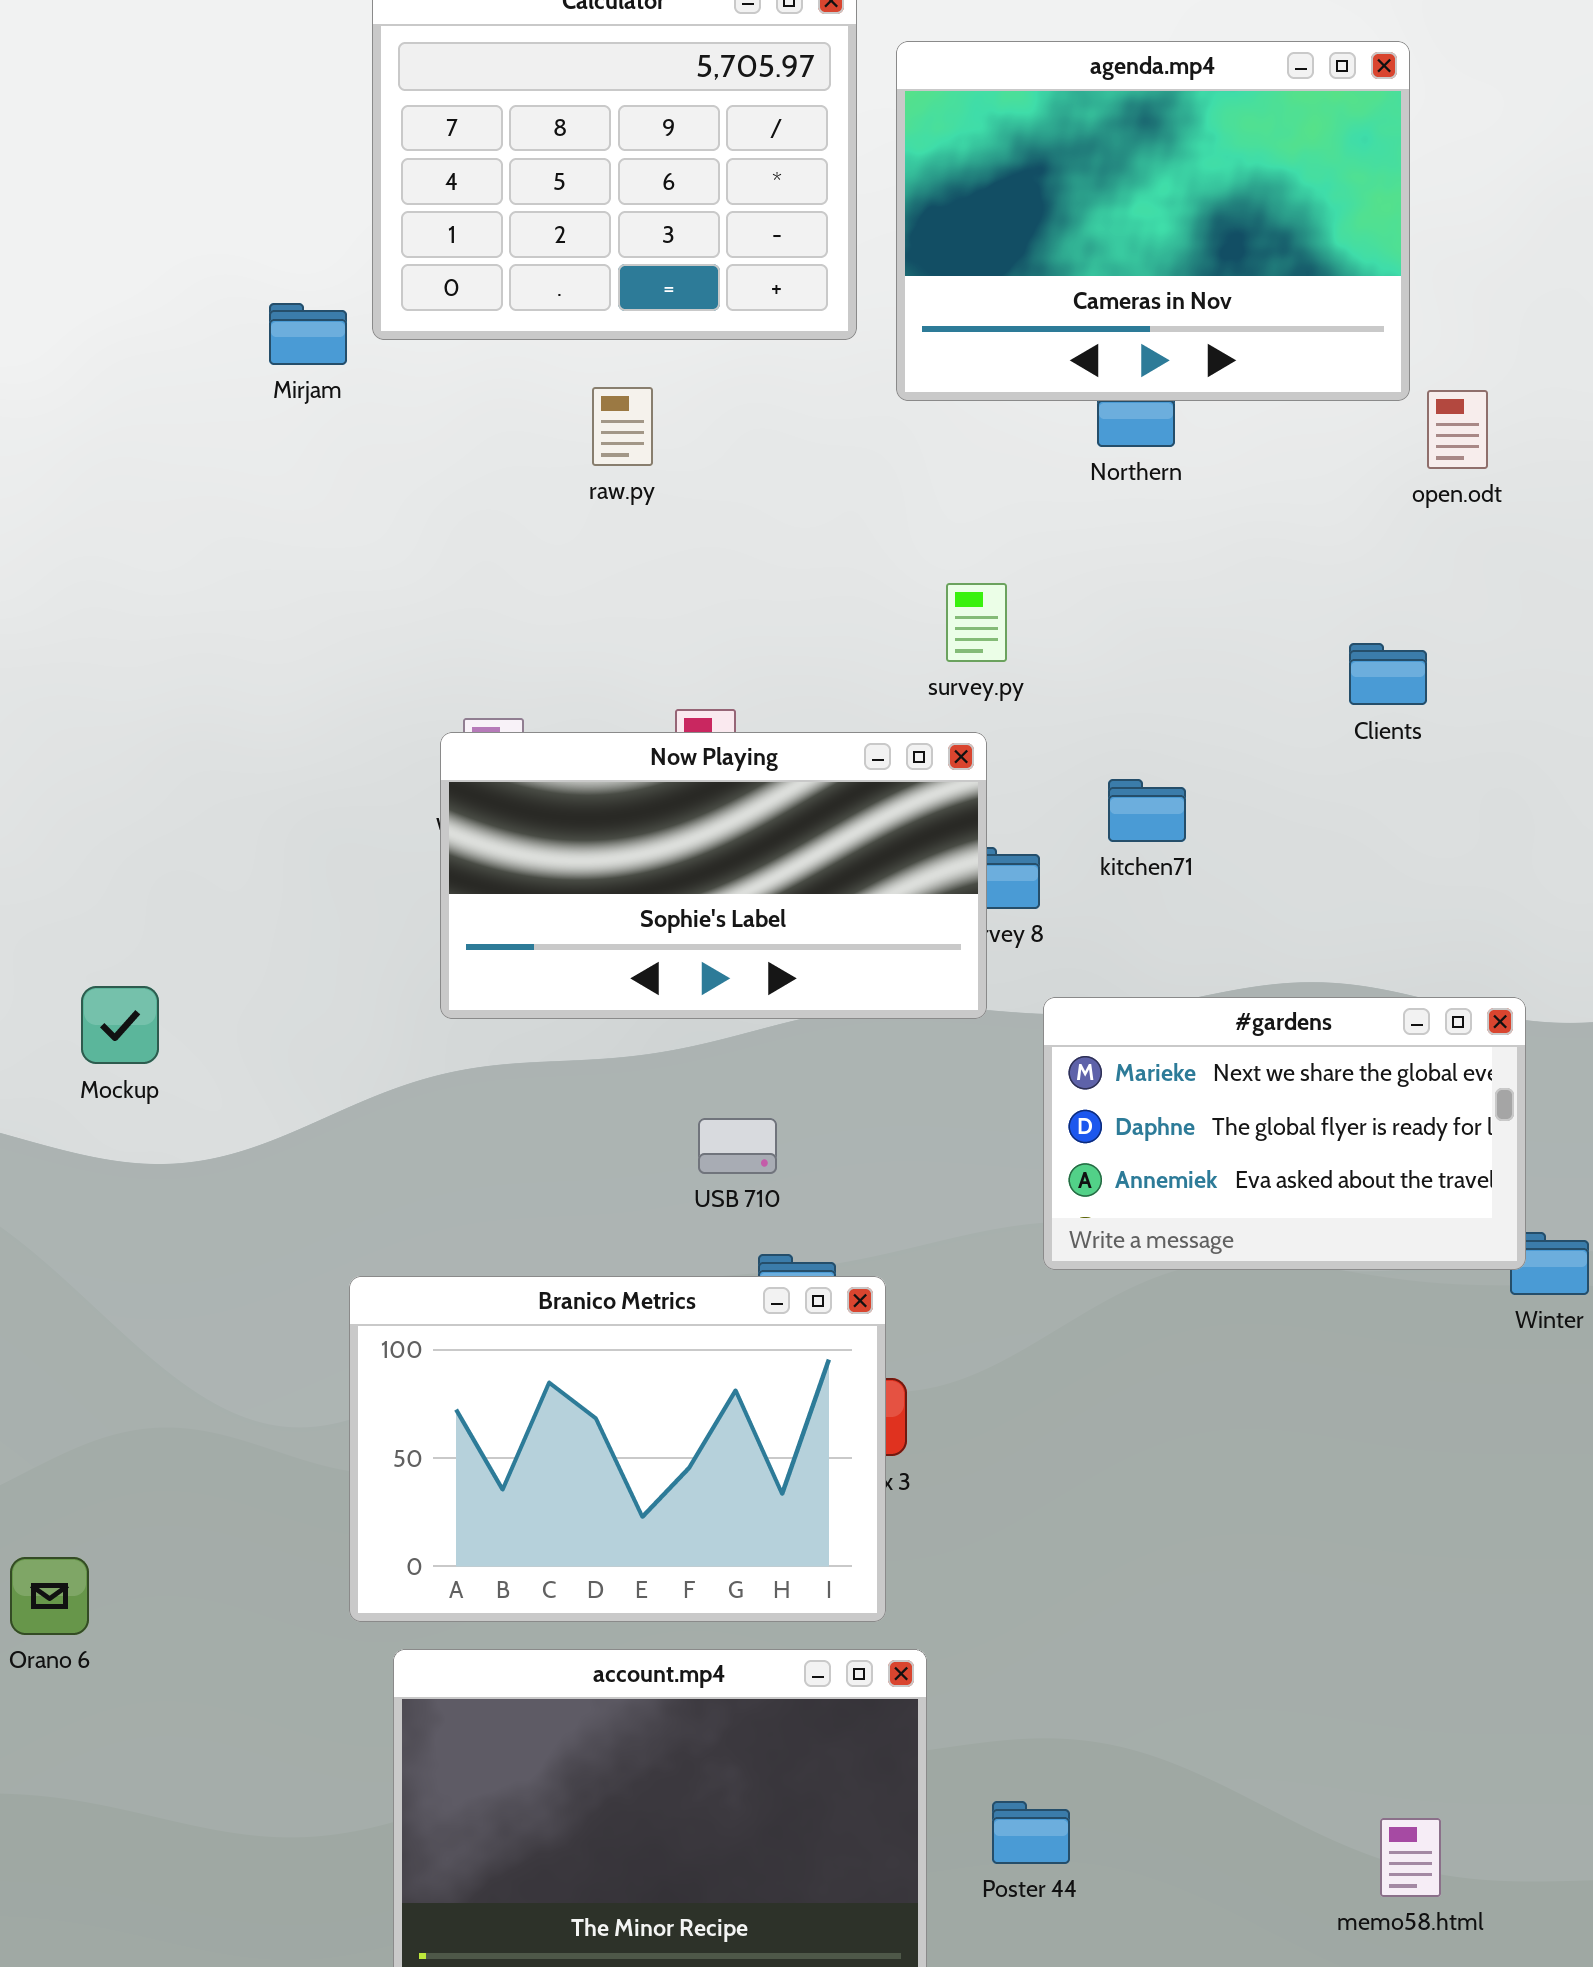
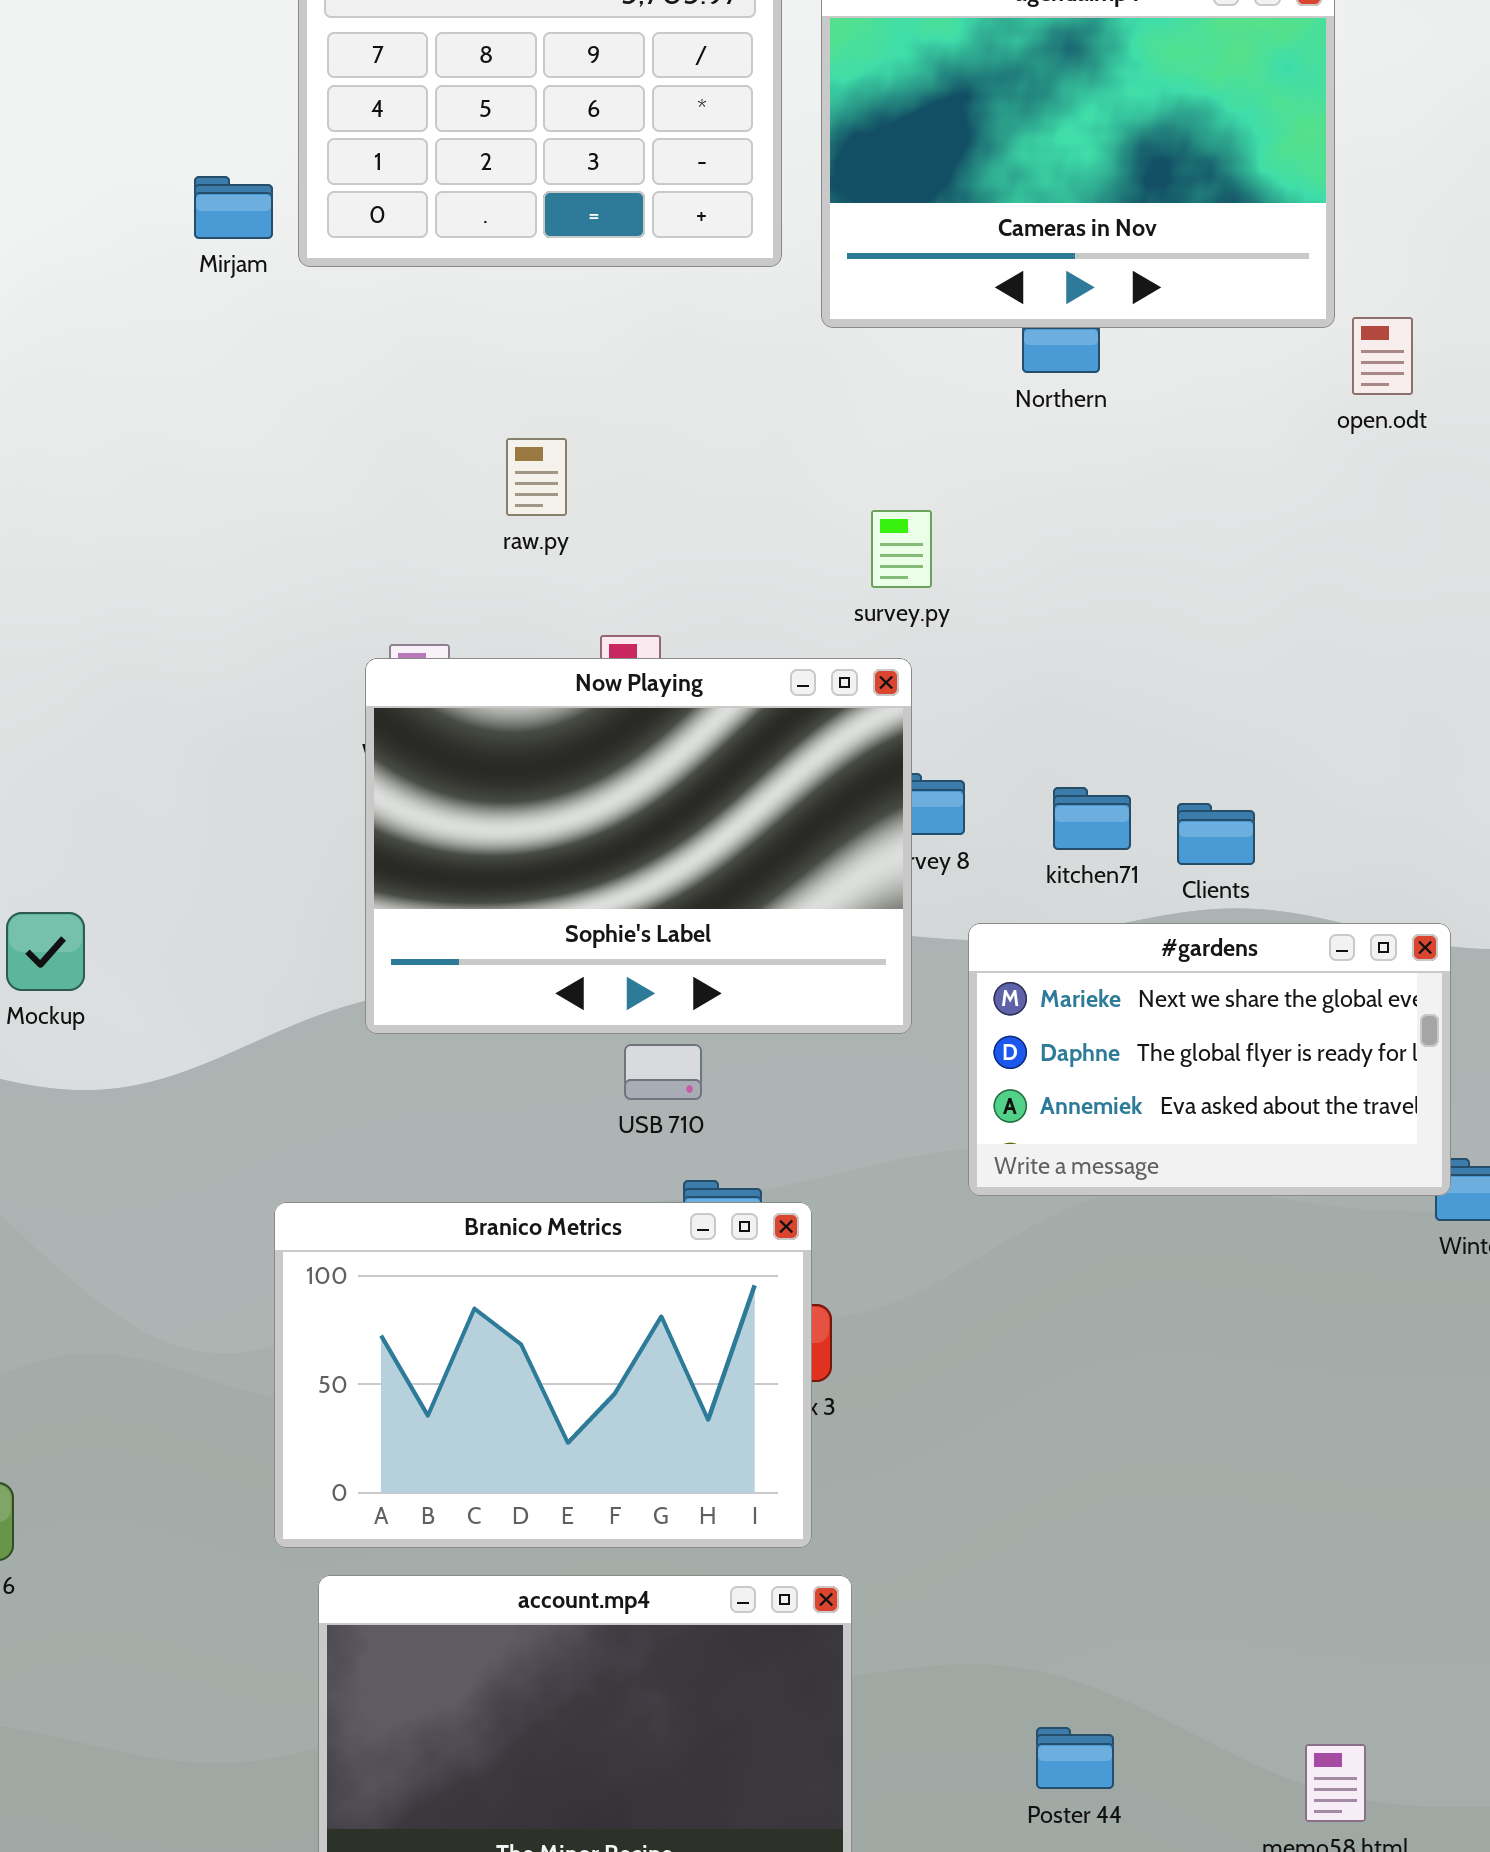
Mirjam: [269,303,347,365] -> [194,176,273,239], moved
raw.py: [592,387,653,466] -> [506,438,567,516], moved
Clients: [1349,643,1427,705] -> [1177,803,1255,865], moved
Now Playing: [440,732,987,1019] -> [365,658,912,1034], resized
kitchen71: [1108,779,1186,842] -> [1053,787,1131,850], moved
Poster 44: [992,1801,1070,1864] -> [1036,1727,1114,1789], moved

